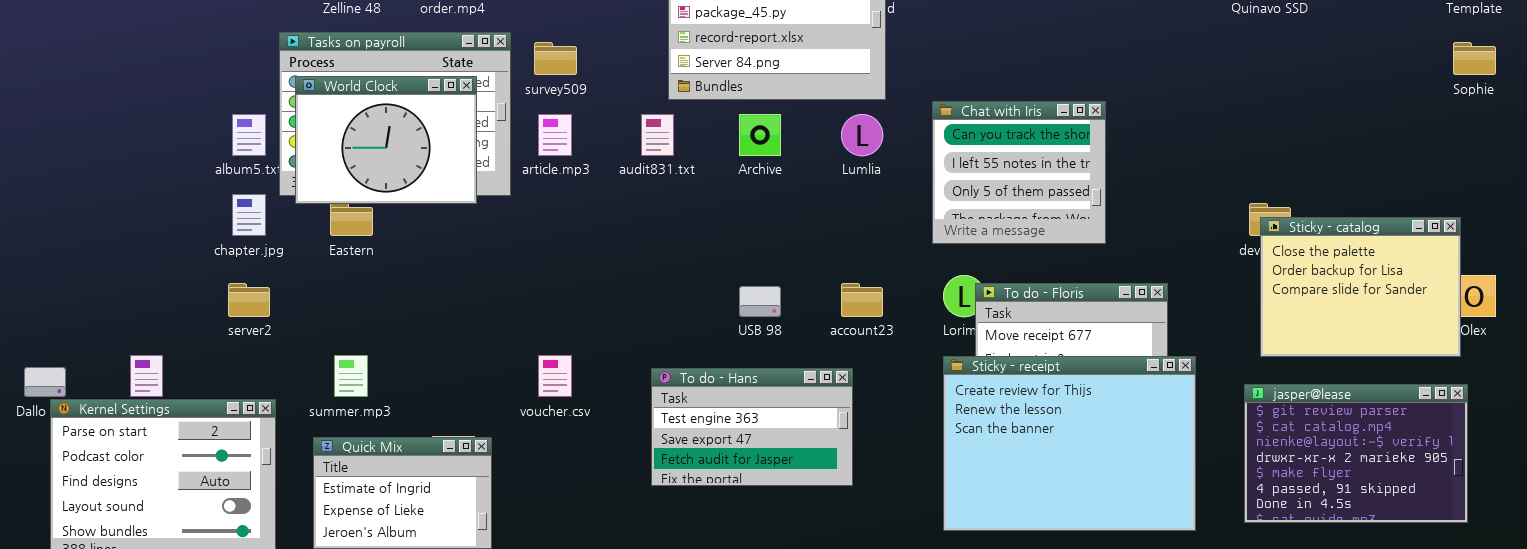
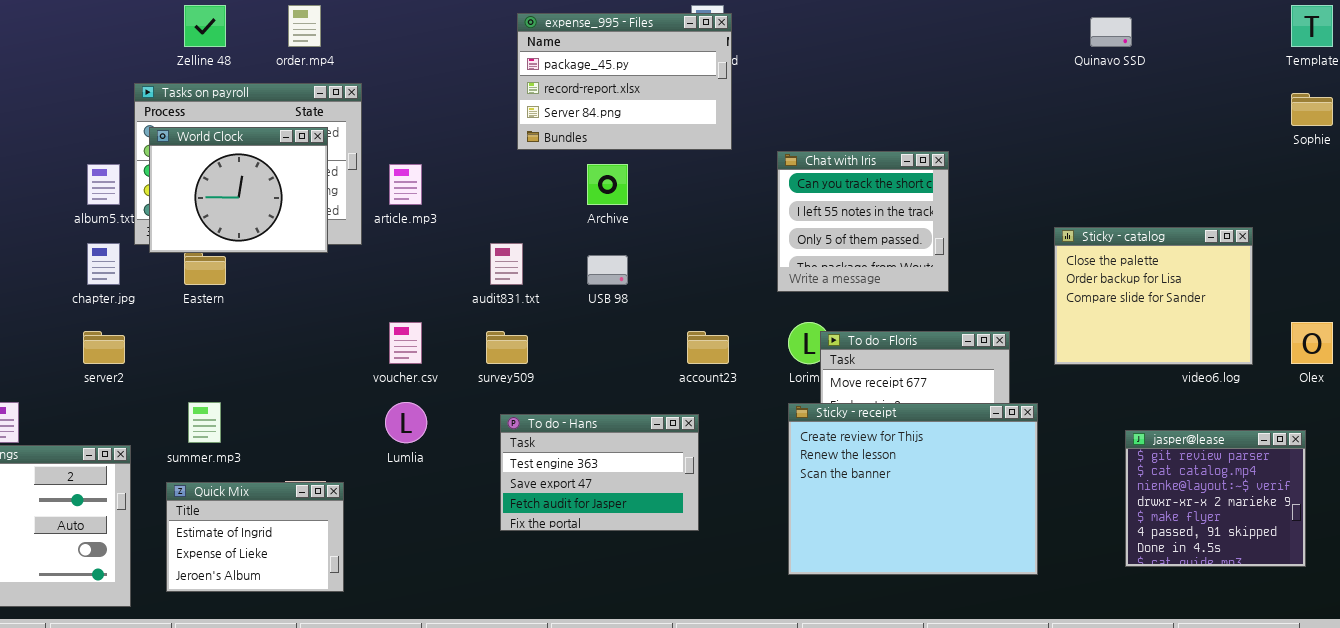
survey509: [534,42,577,75] -> [486,331,528,364], moved
audit831.txt: [641,114,674,156] -> [490,243,523,285], moved
Lumlia: [841,114,883,156] -> [385,402,427,443], moved
Sticky - catalog: [1260,217,1461,357] -> [1054,227,1253,365], moved
USB 98: [739,286,781,317] -> [587,255,628,285], moved
voucher.csv: [538,355,572,397] -> [389,322,422,364], moved
jasper@lease: [1244,384,1468,523] -> [1125,430,1306,567], resized

